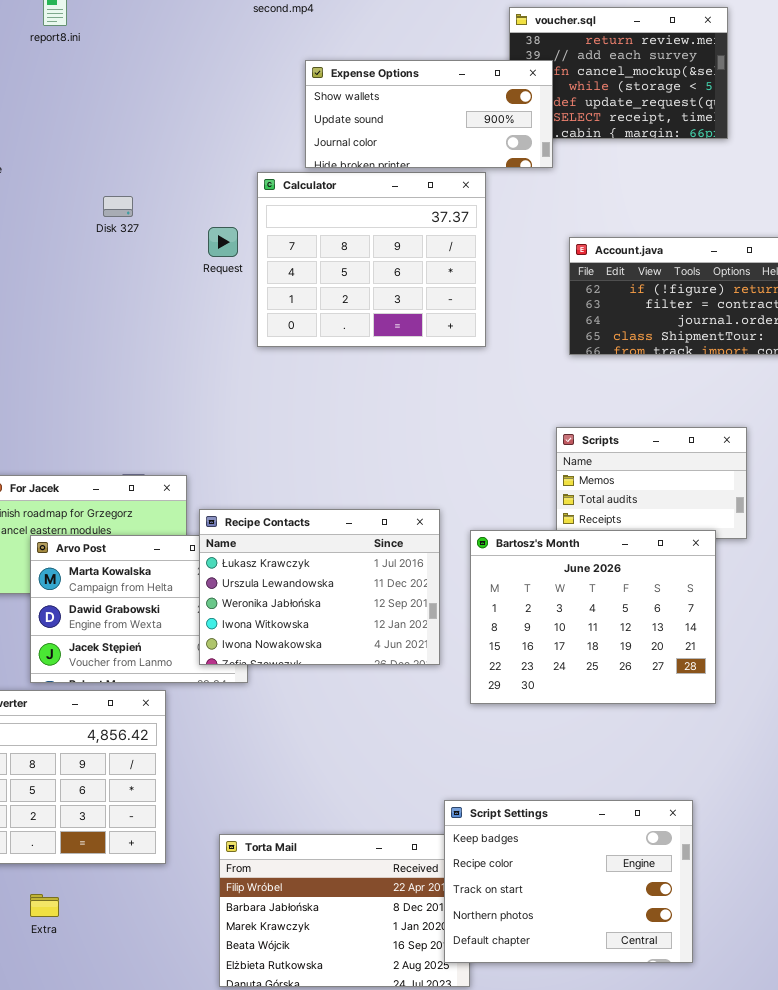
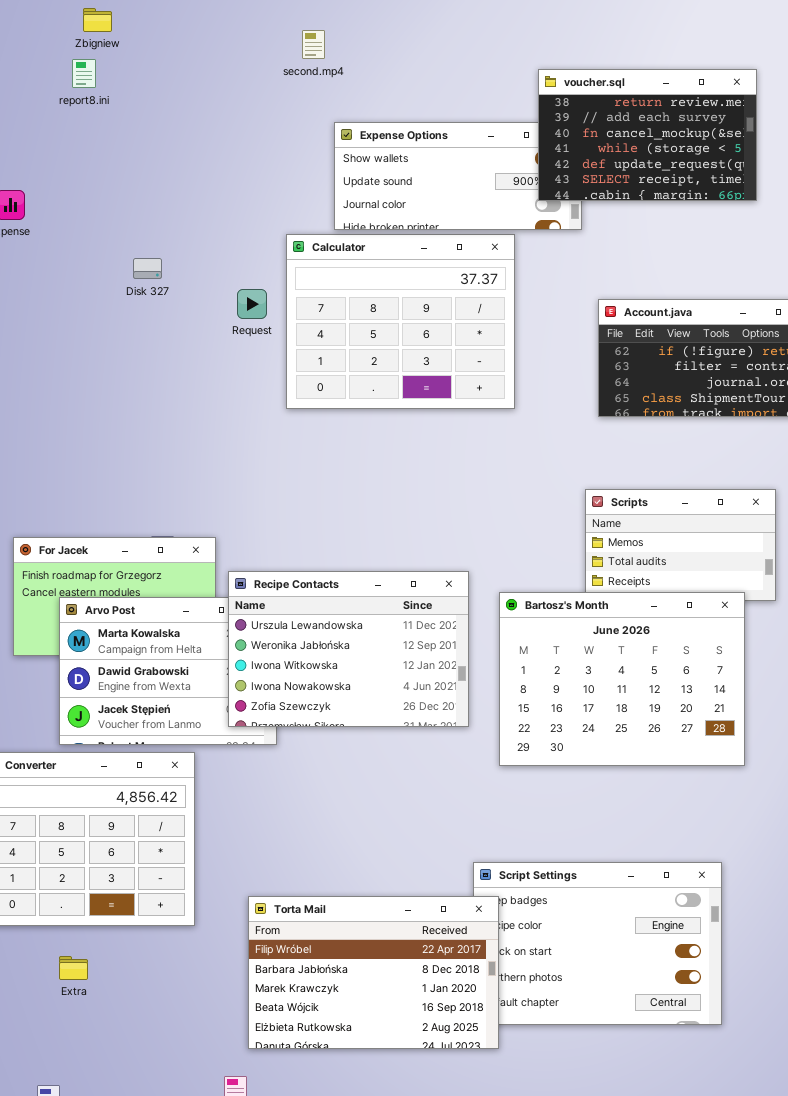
voucher.sql: [509,7,728,139] -> [538,69,757,201], raised
Recipe Contacts: [199,509,440,665] -> [228,571,469,727], scrolled down 1 row
Torta Mail: [219,834,470,987] -> [248,896,499,1049], raised

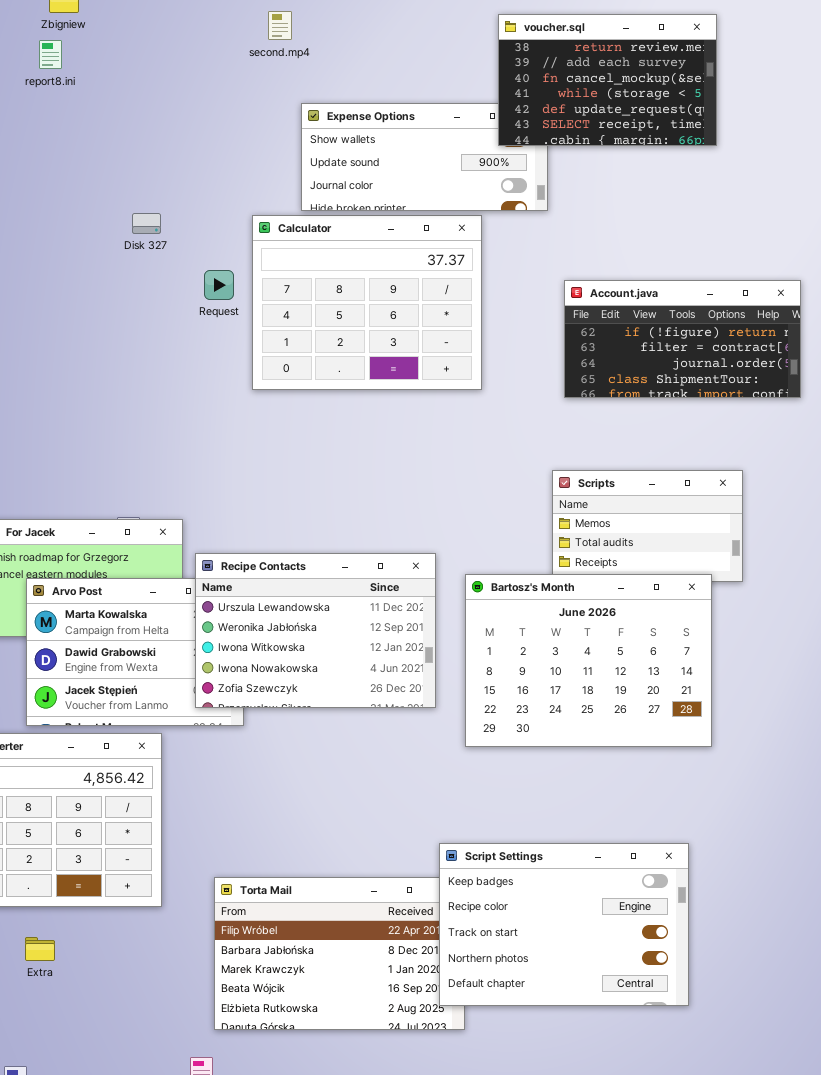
voucher.sql: [538,69,757,201] -> [498,14,717,146], moved
Disk 327: [133,258,162,279] -> [132,213,161,234], moved
Script Settings: [473,862,722,1025] -> [439,843,689,1006], raised

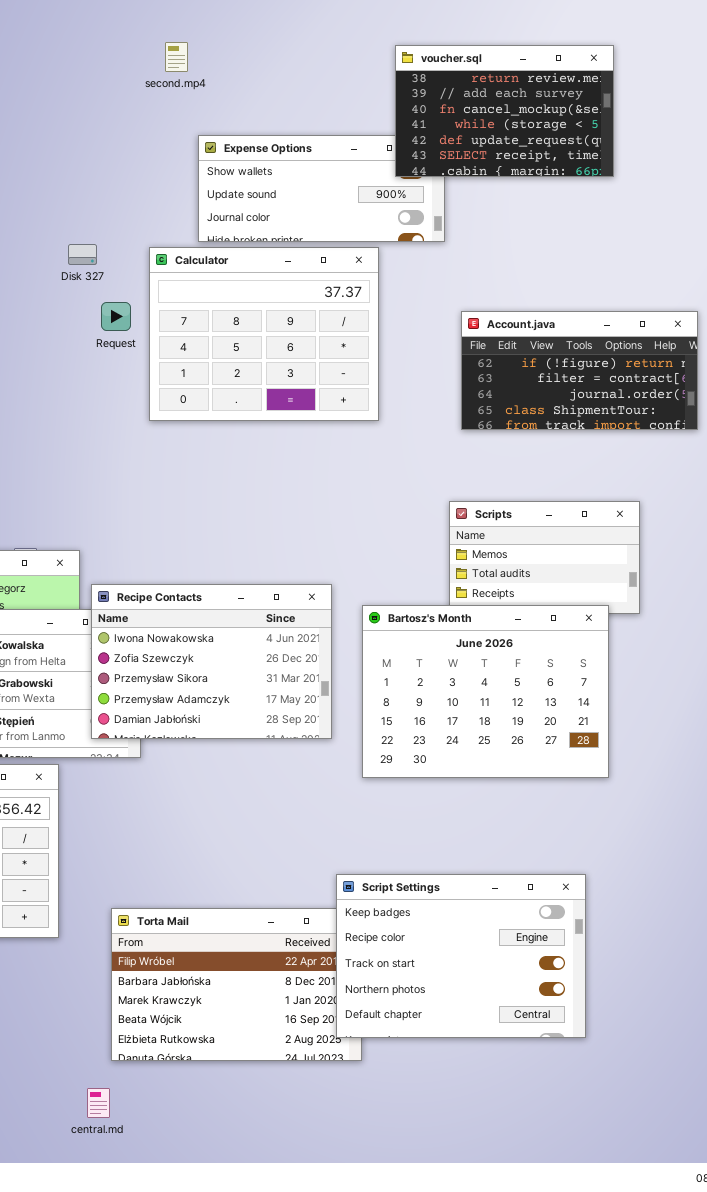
Disk 327: [132,213,161,234] -> [68,244,97,265], moved
Recipe Contacts: [195,553,436,708] -> [91,584,332,739], scrolled down 3 rows

